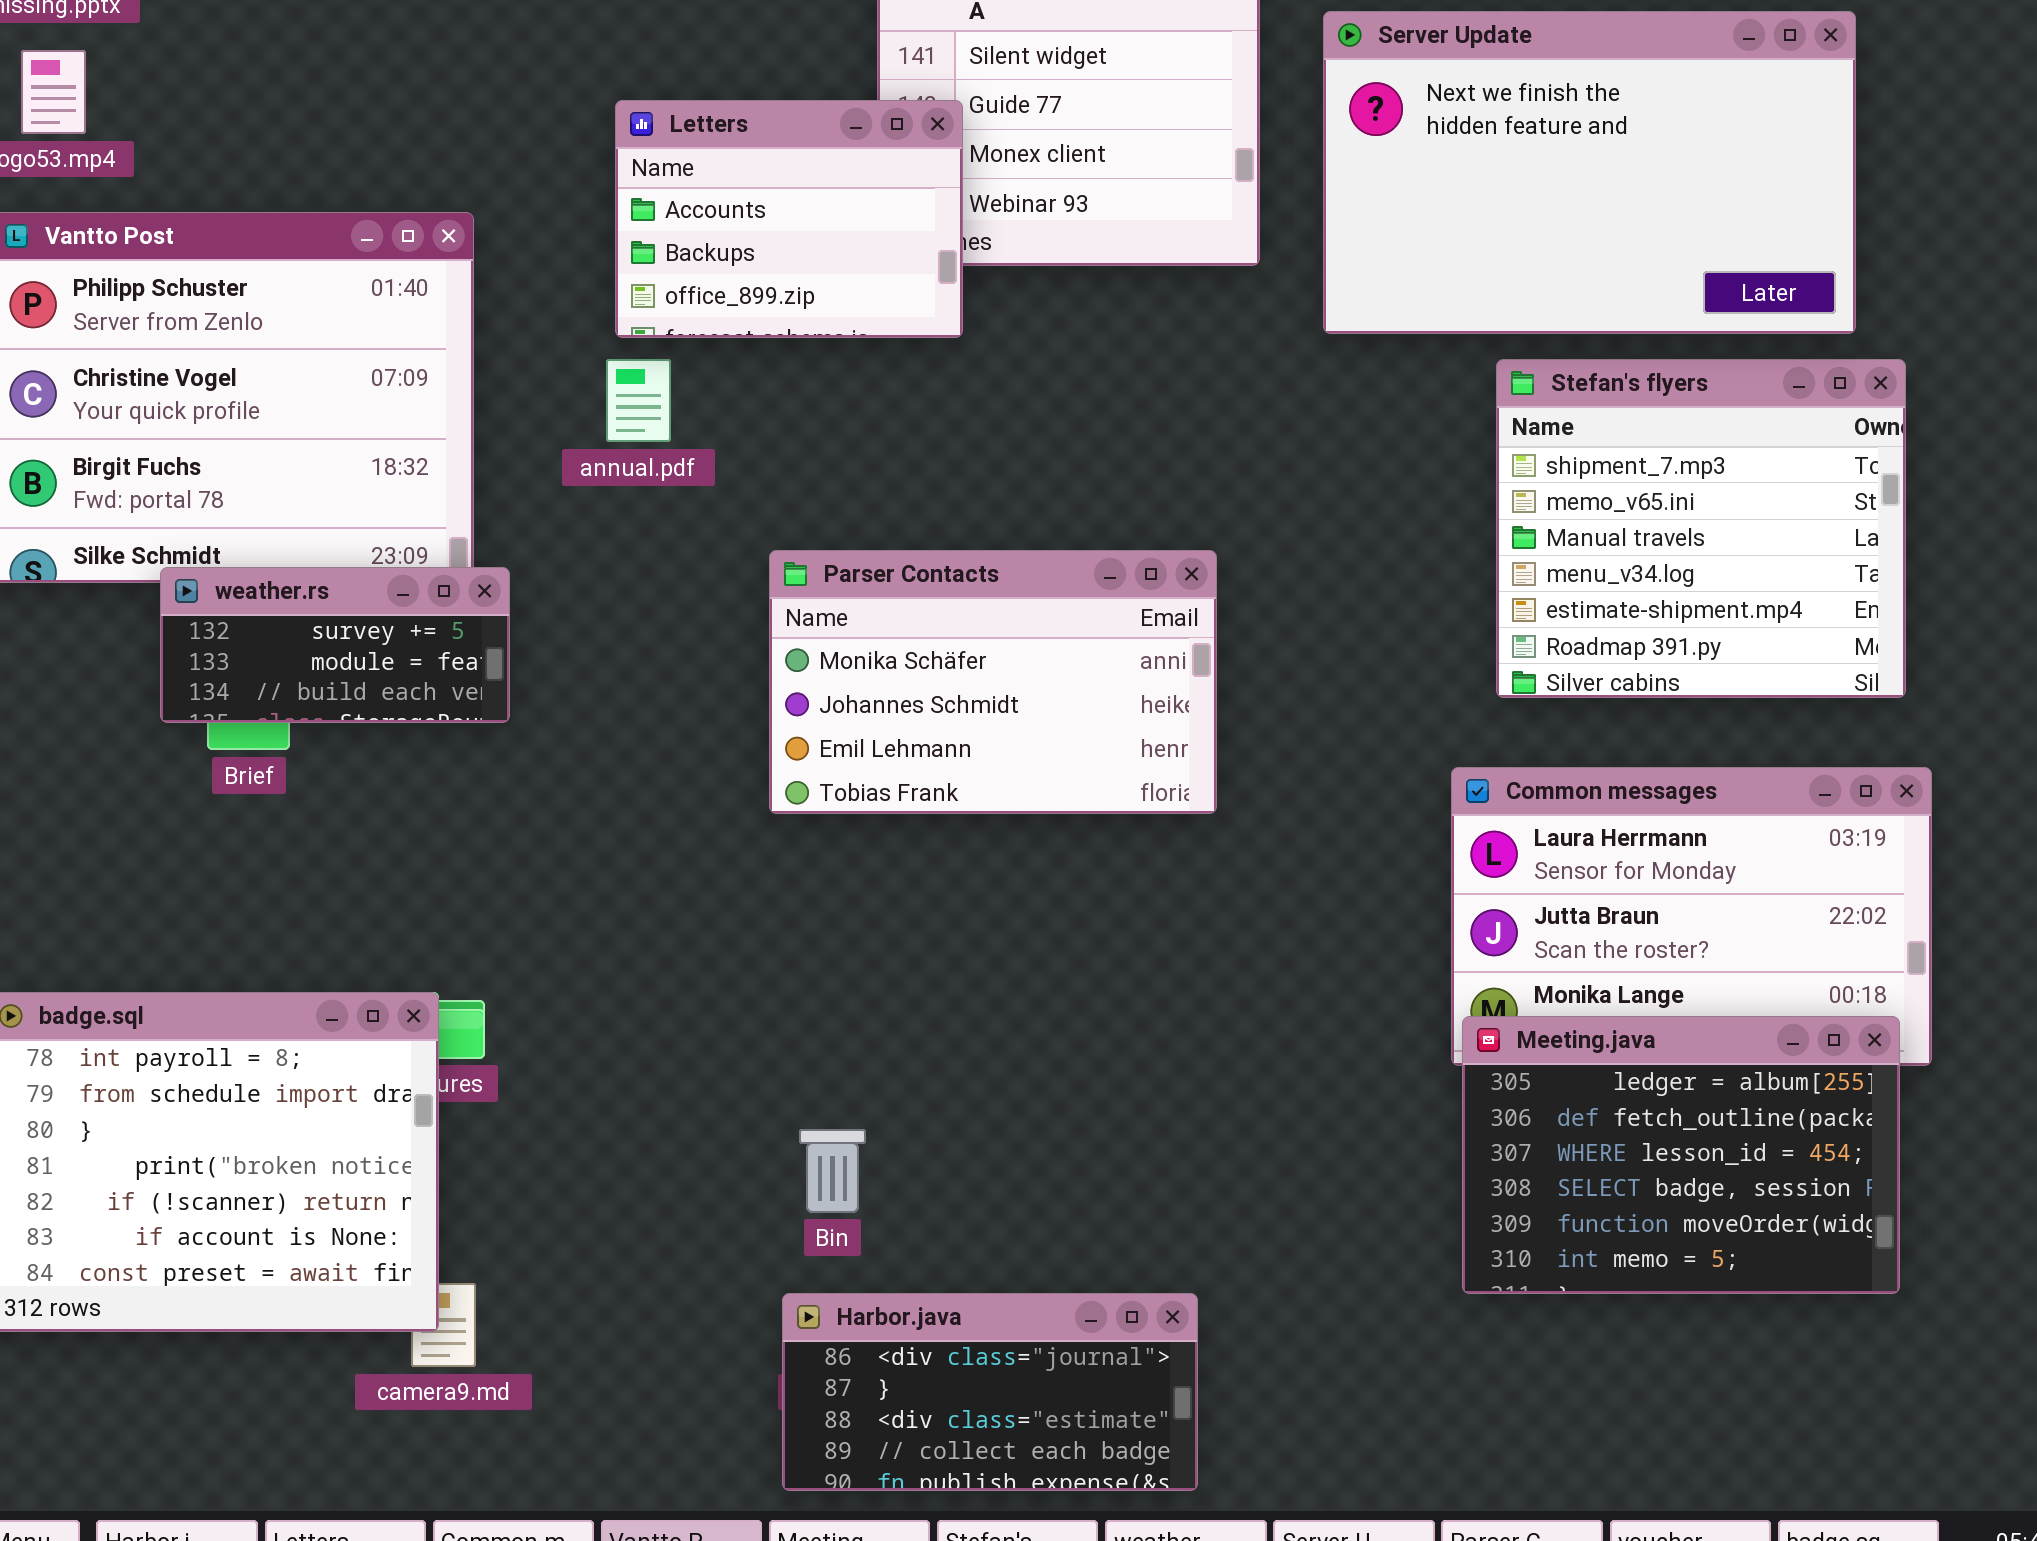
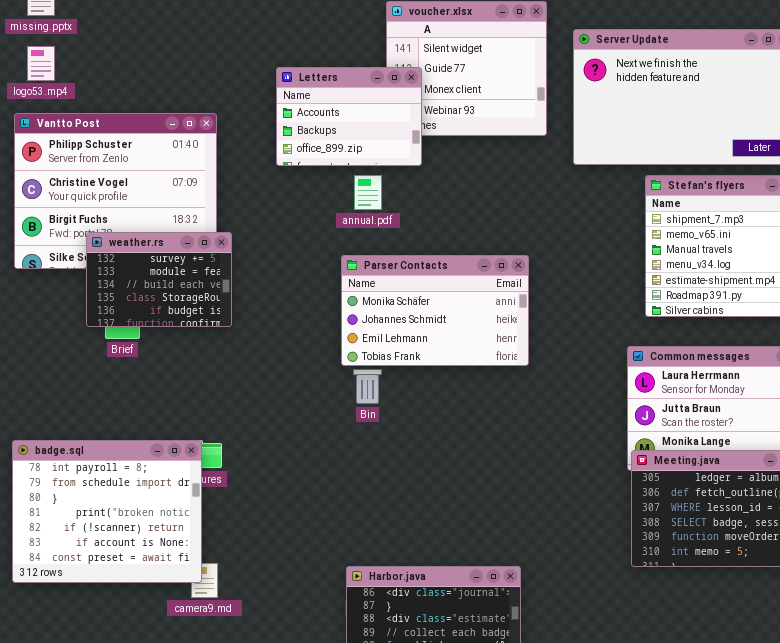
annual.pdf: [606,359,671,442] -> [354,175,382,210], moved
weather.rs: [160,567,510,723] -> [86,232,232,327], resized
Bin: [799,1129,866,1213] -> [353,369,382,404], moved

